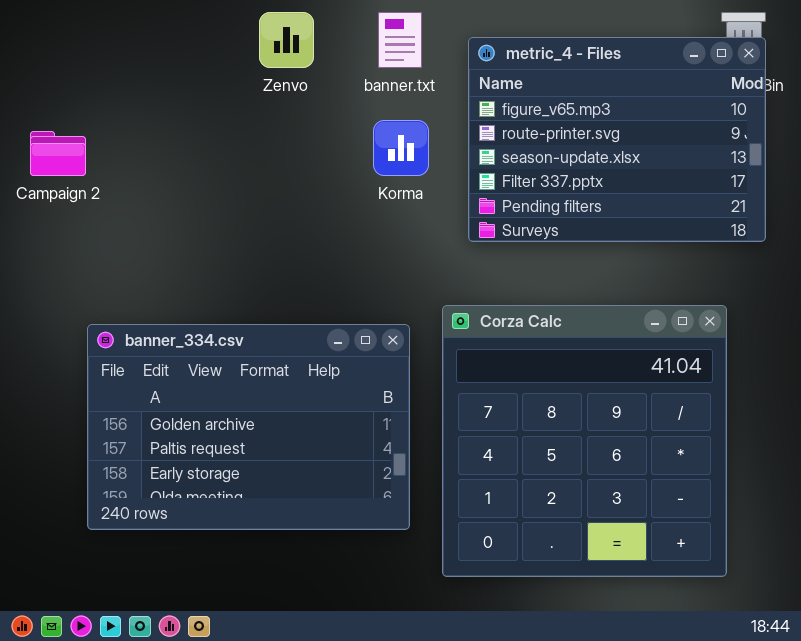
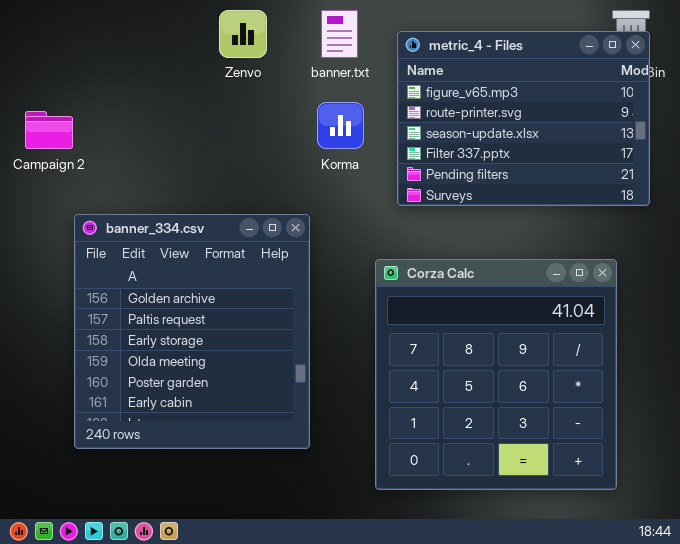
banner_334.csv: [87,324,410,530] -> [74,214,310,449], resized

